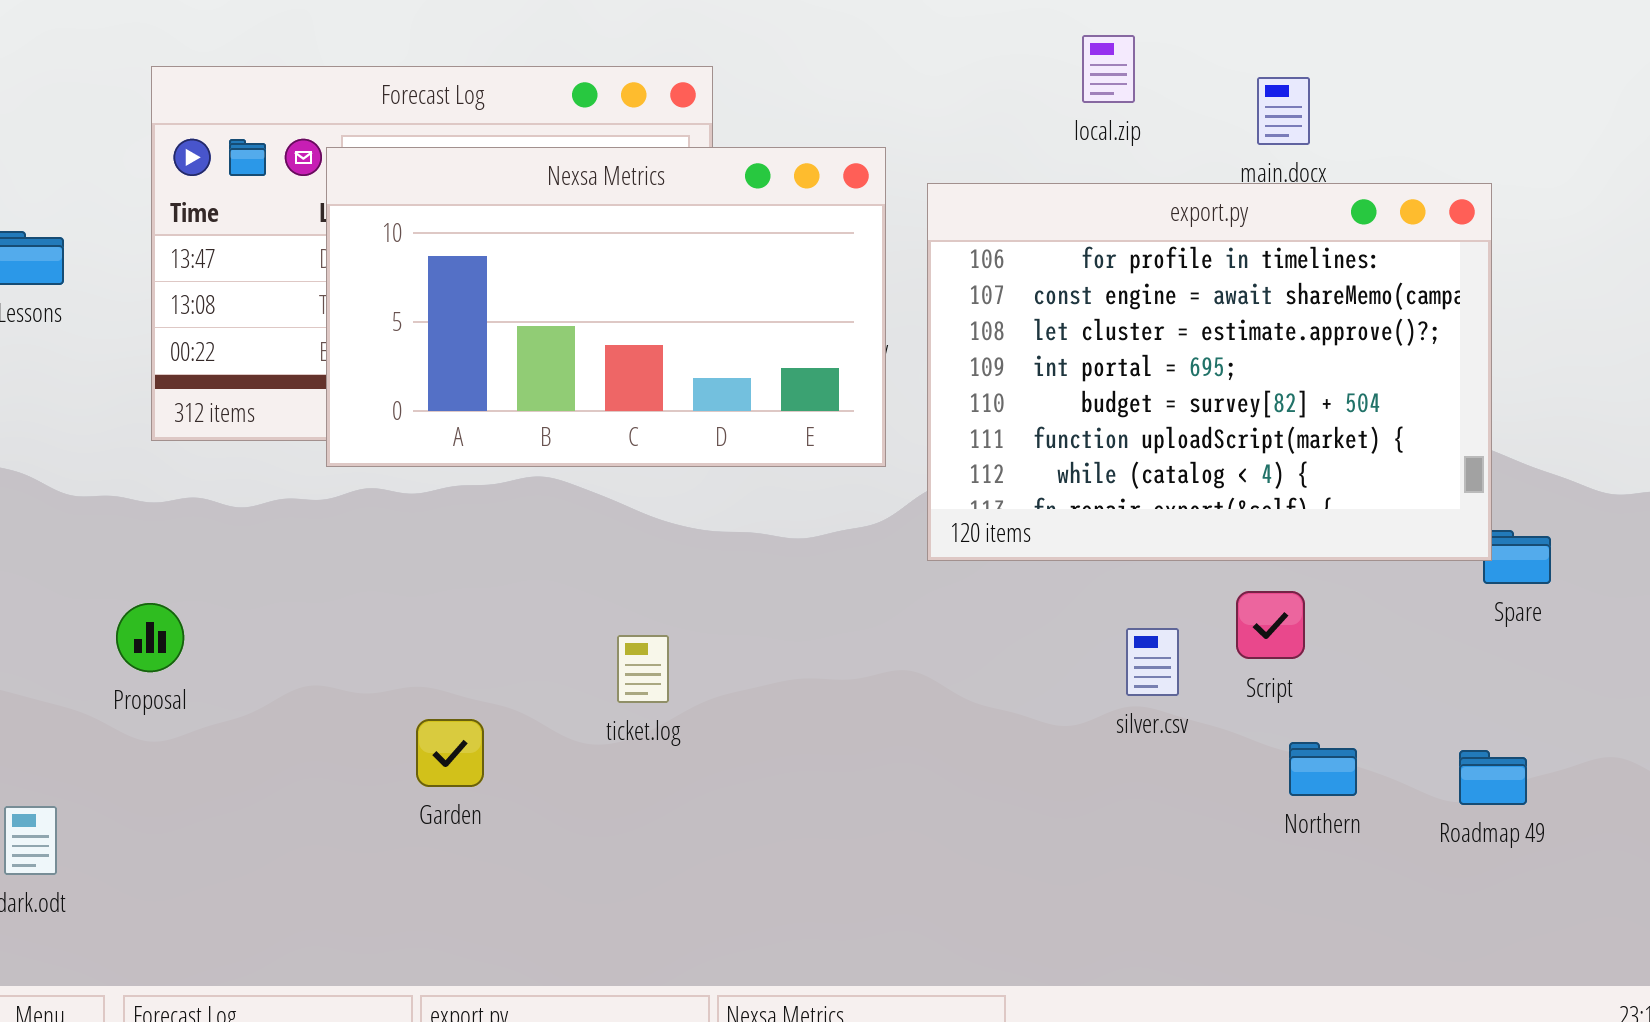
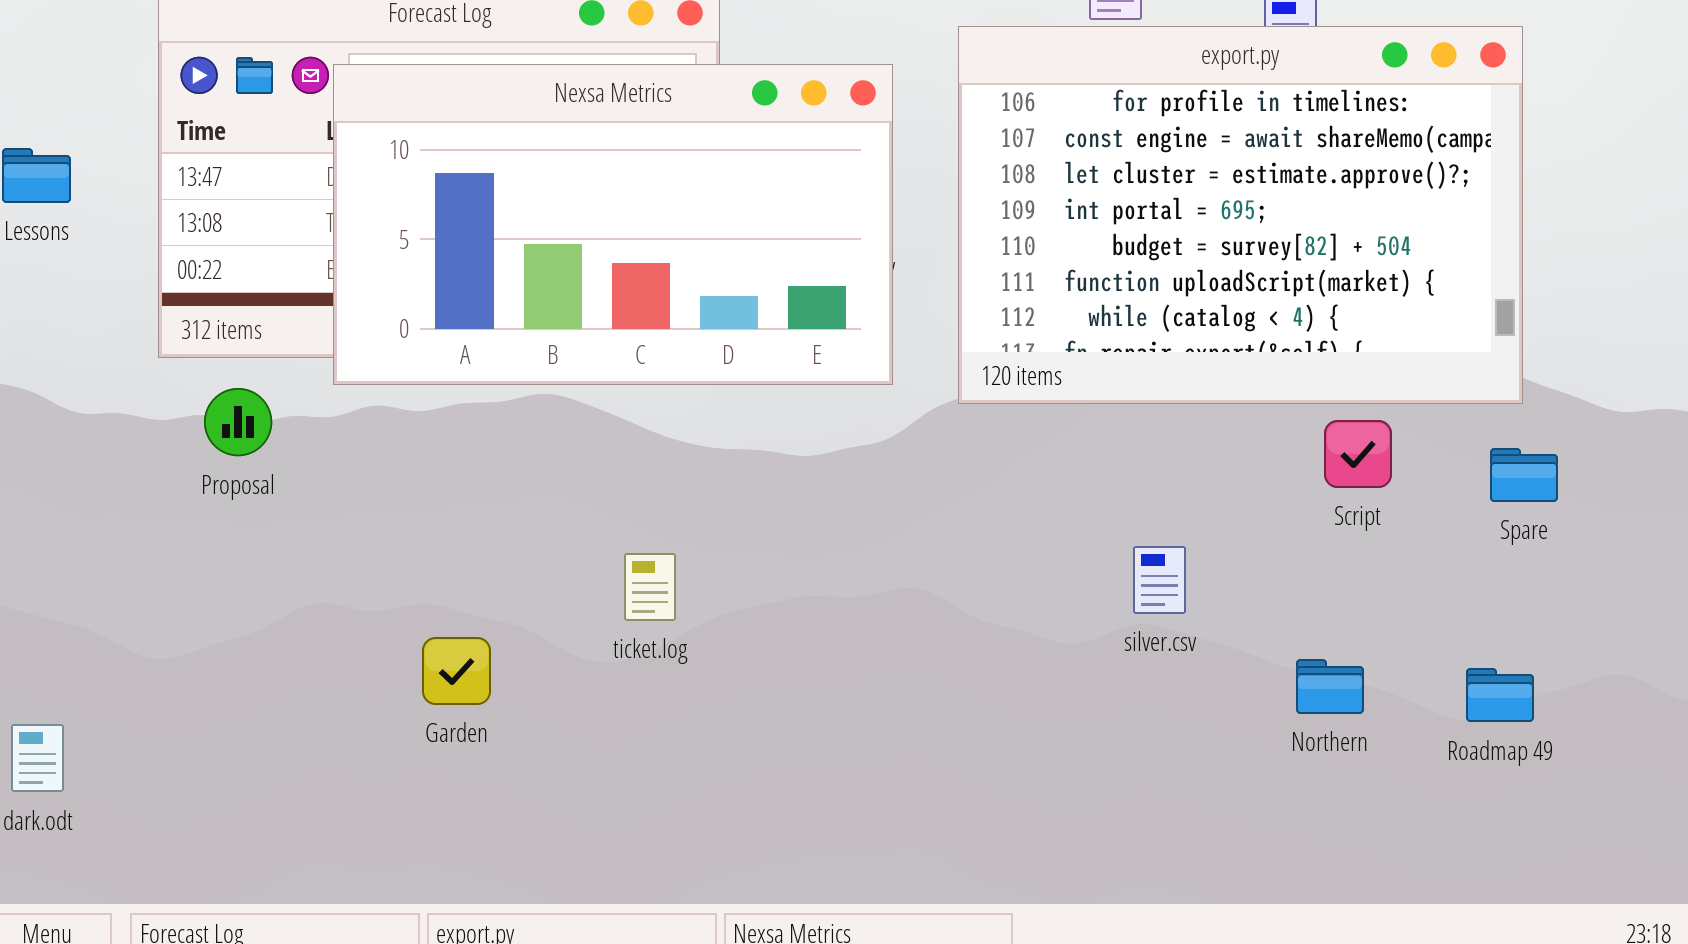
export.py: [927,183,1492,561] -> [958,26,1523,404], moved
Script: [1236,591,1305,659] -> [1324,420,1392,488], moved
Proposal: [116,603,184,672] -> [204,388,272,456], moved

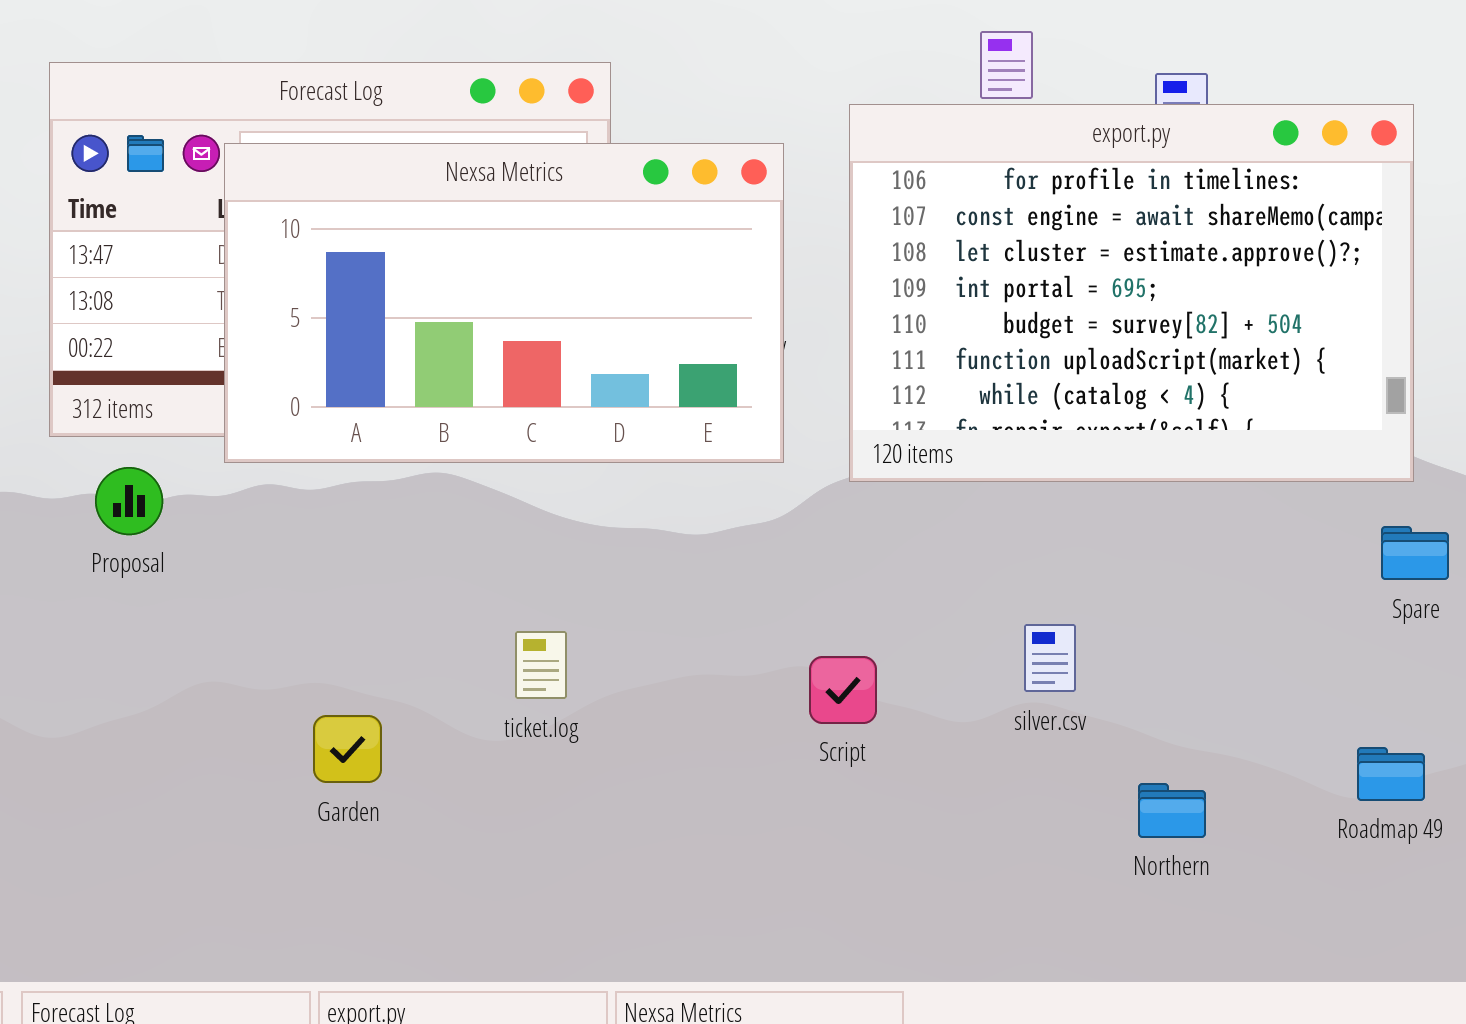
Script: [1324,420,1392,488] -> [809,656,877,724], moved
Northern: [1296,659,1364,714] -> [1138,783,1206,838], moved

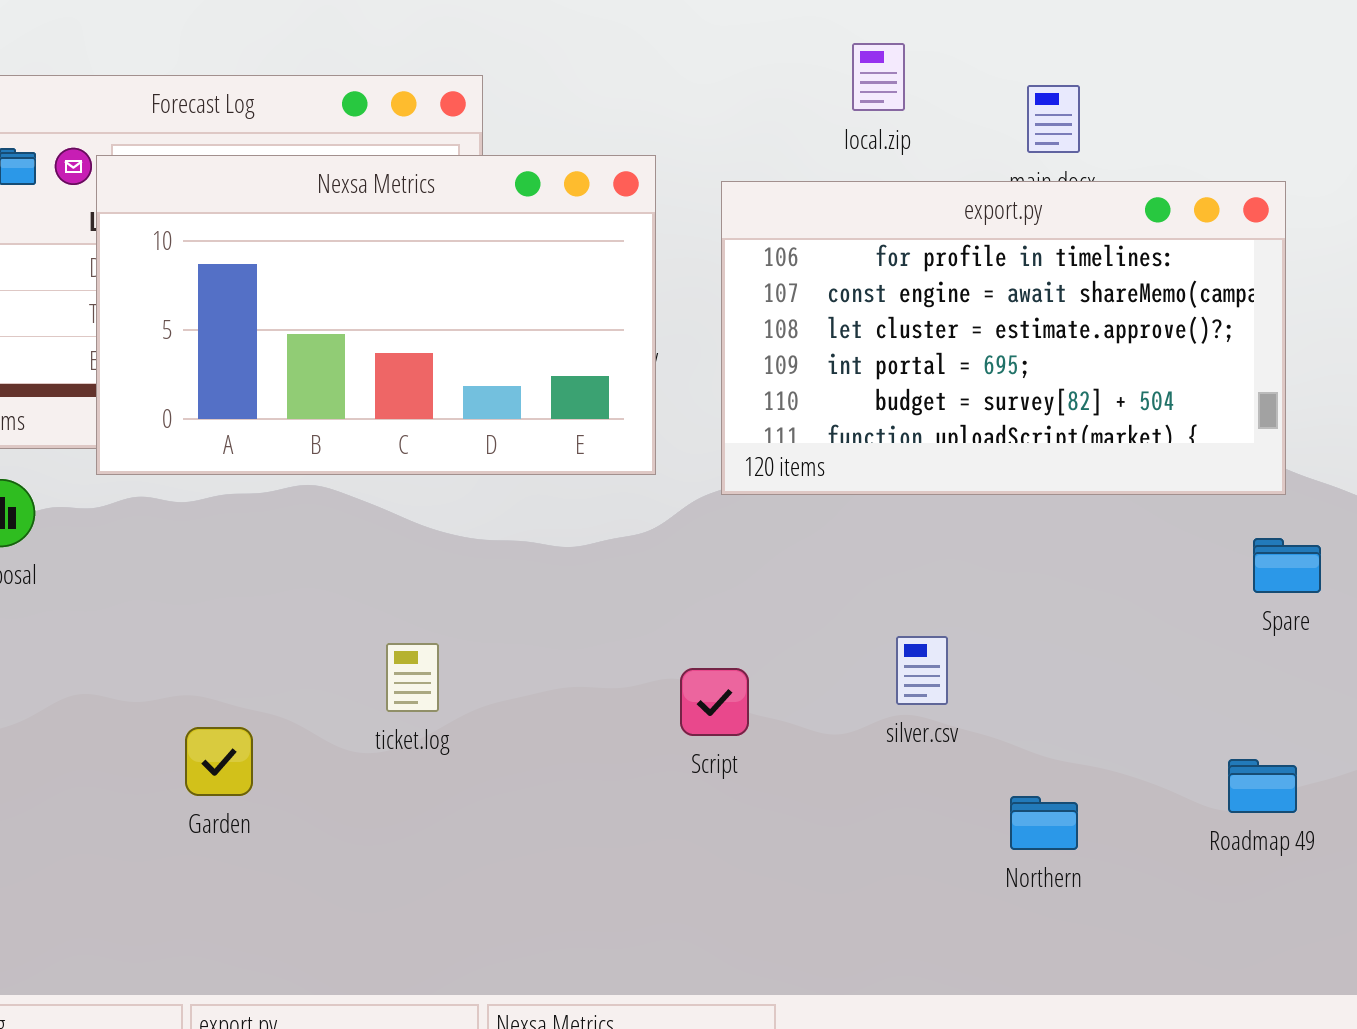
export.py: [849,104,1414,482] -> [721,181,1286,495], resized

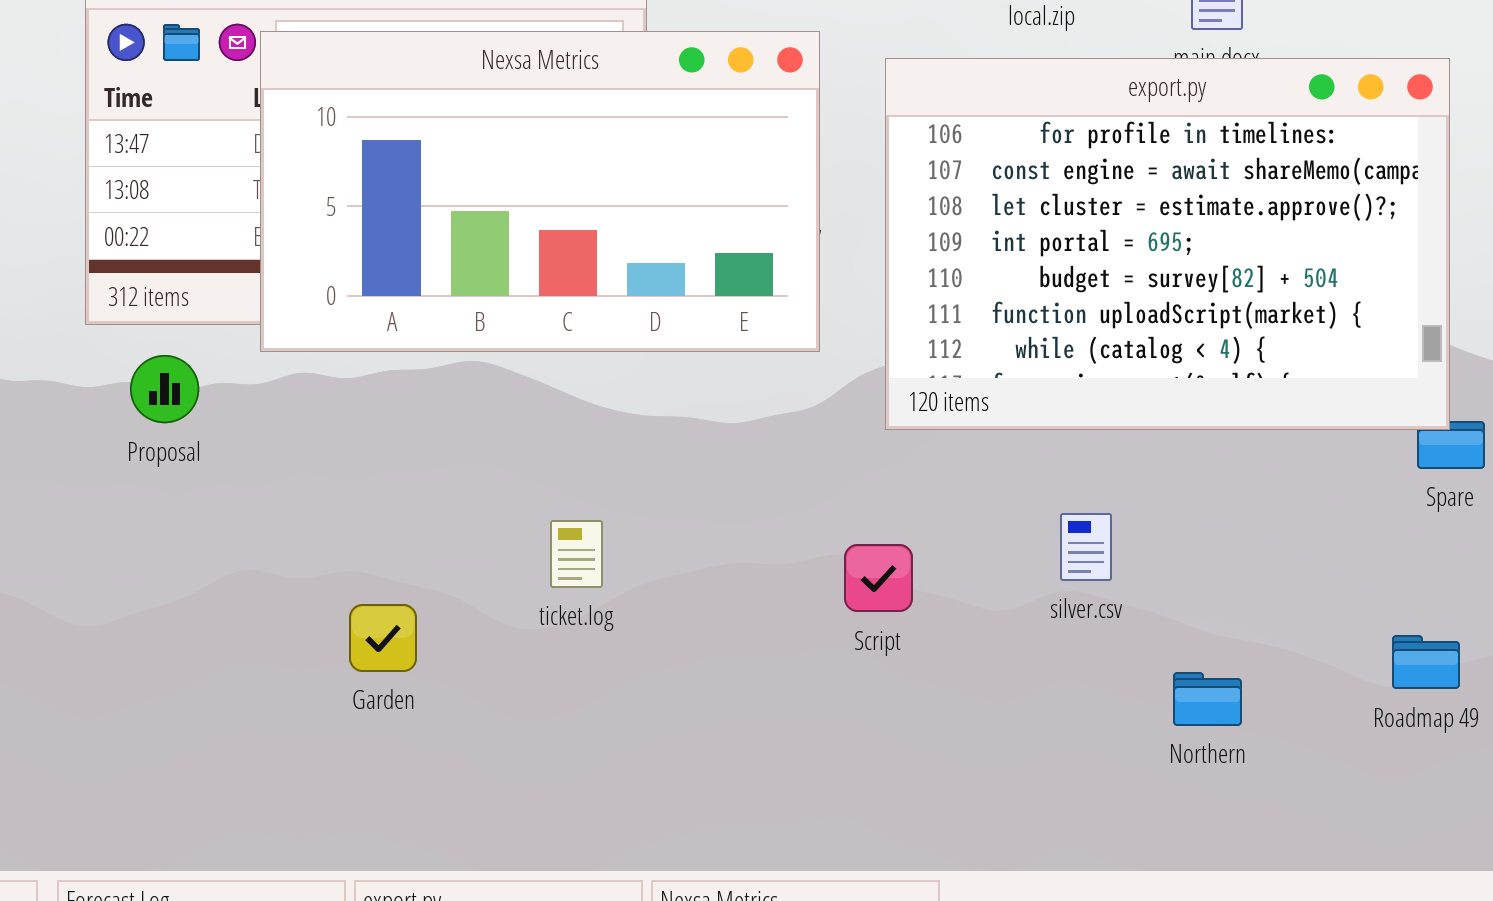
export.py: [721,181,1286,495] -> [885,58,1450,430], resized

